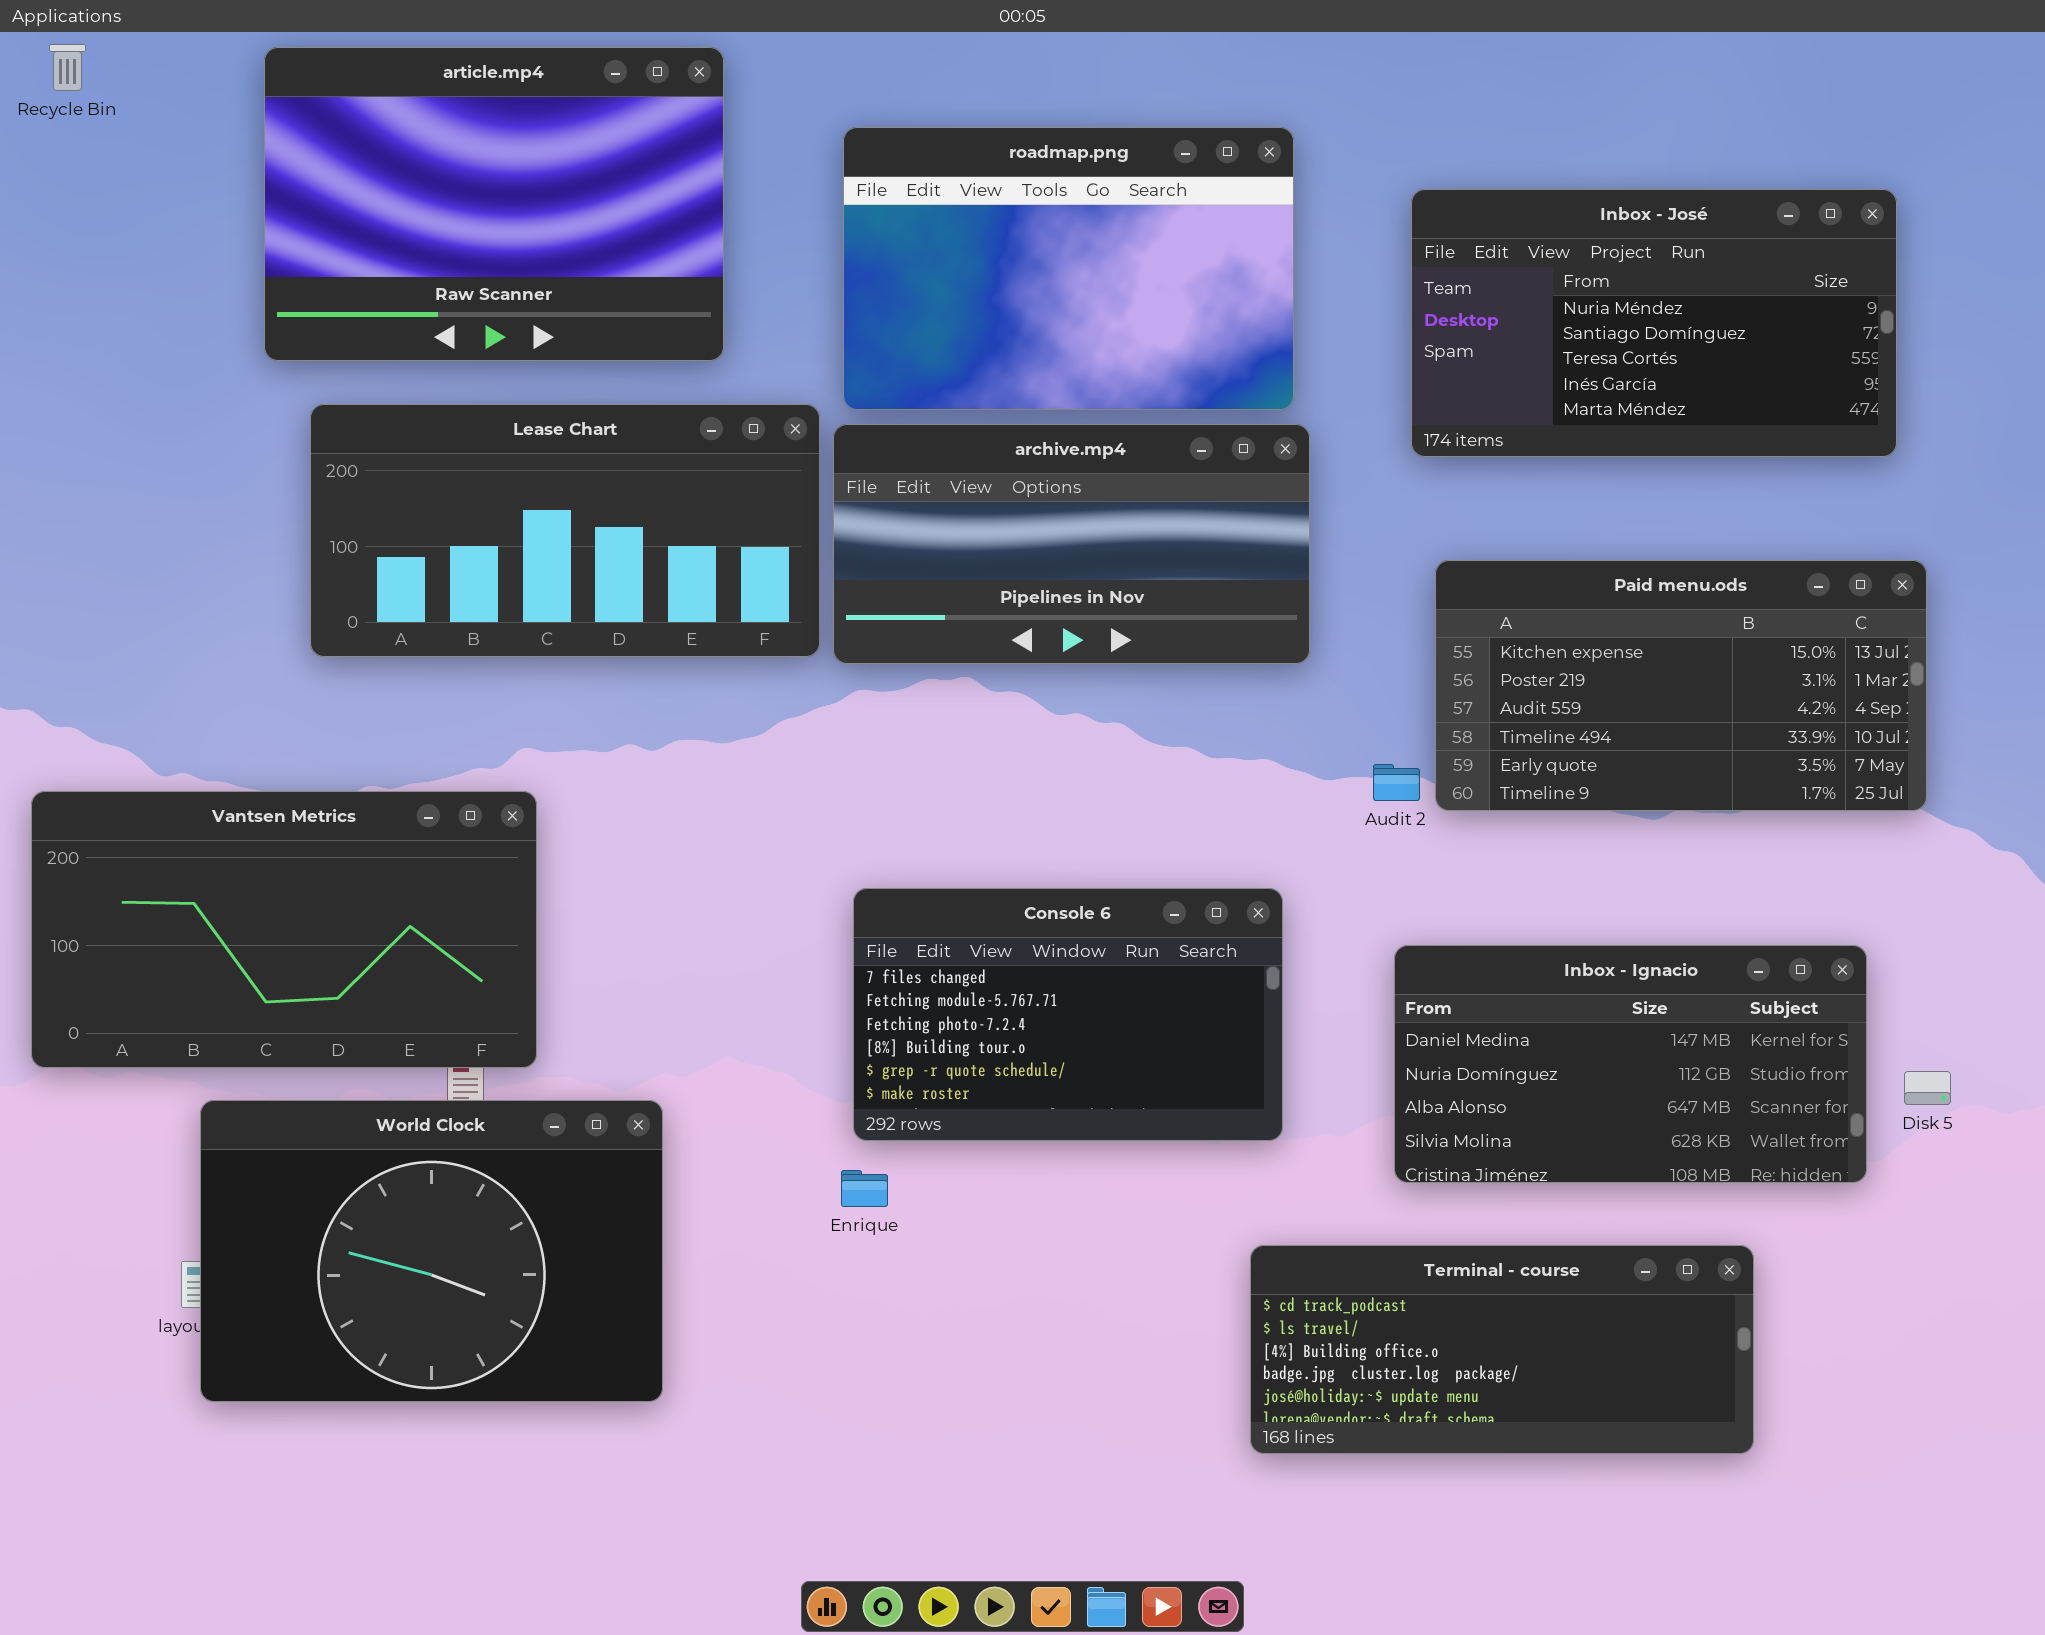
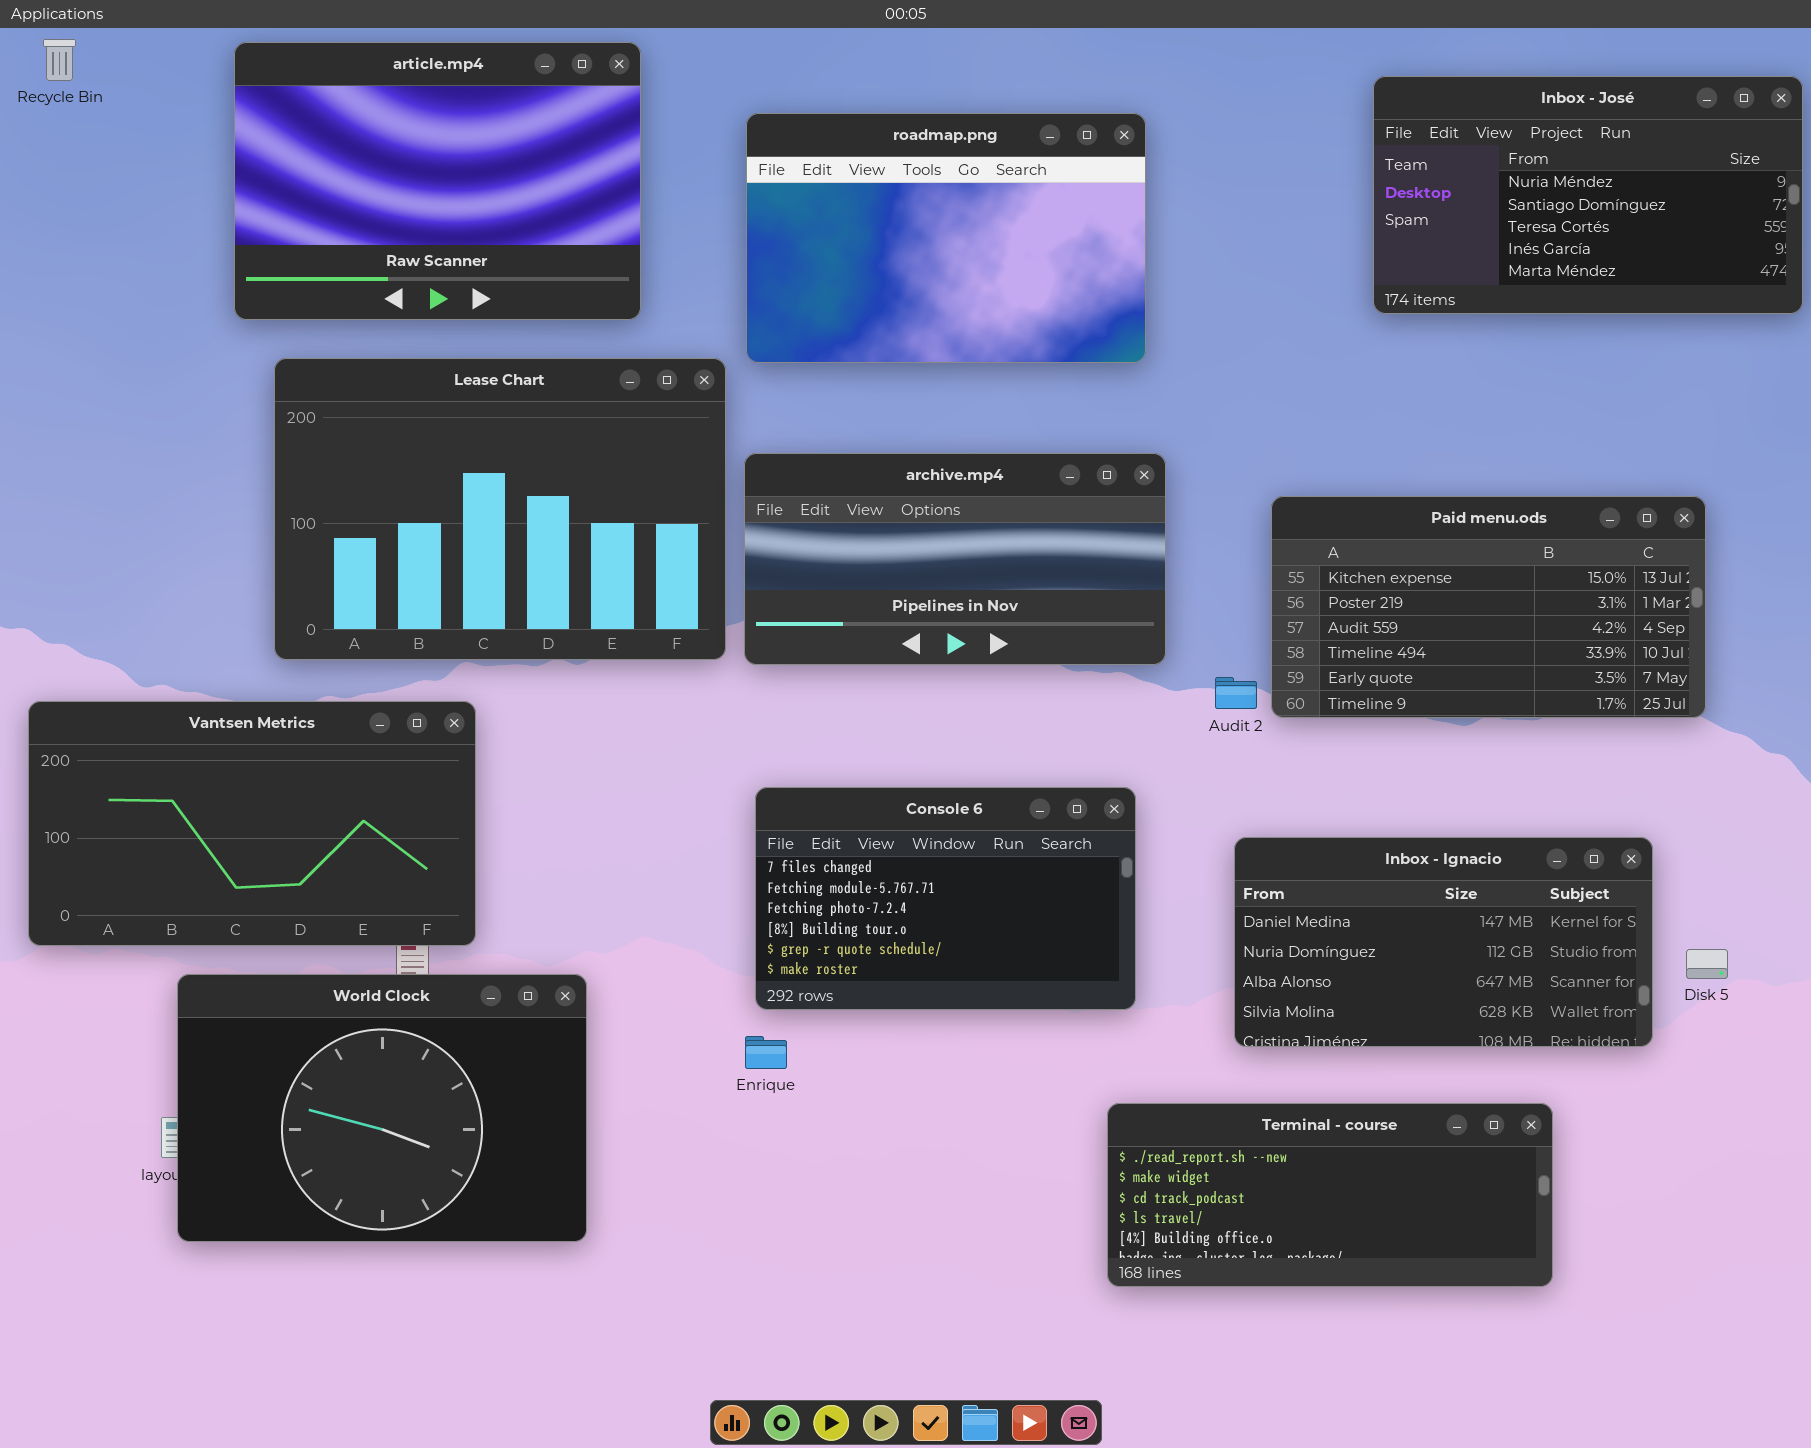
Inbox - José: [1411,189,1897,457] -> [1373,76,1803,314], moved
Lease Chart: [310,404,820,657] -> [274,358,726,660], resized
archive.mp4: [833,424,1310,664] -> [744,453,1166,665], moved
Terminal - course: [1250,1245,1754,1454] -> [1107,1103,1553,1287], scrolled up 2 rows

